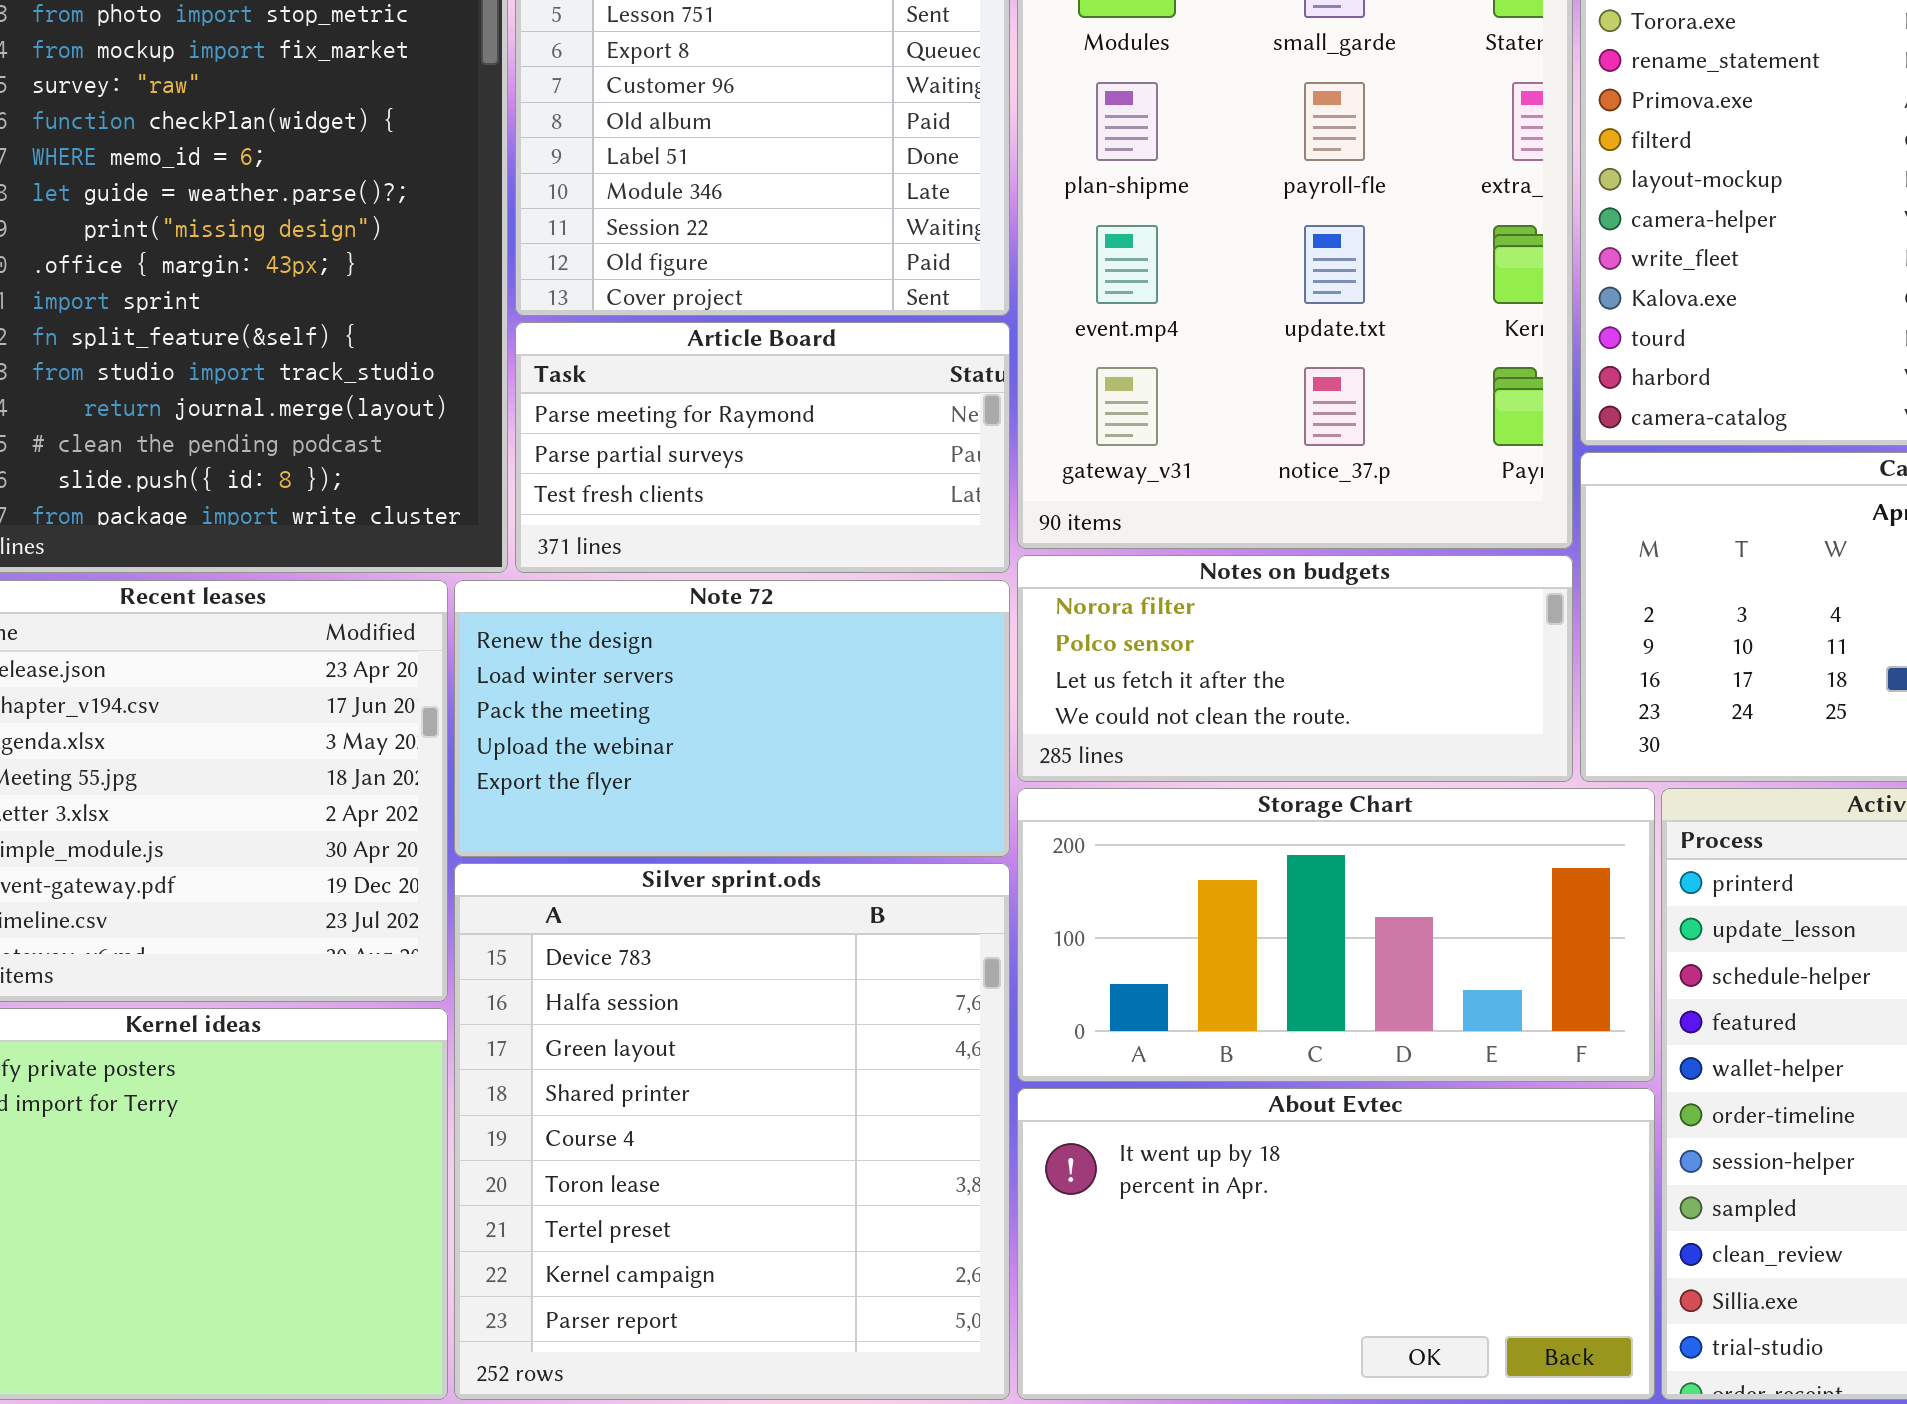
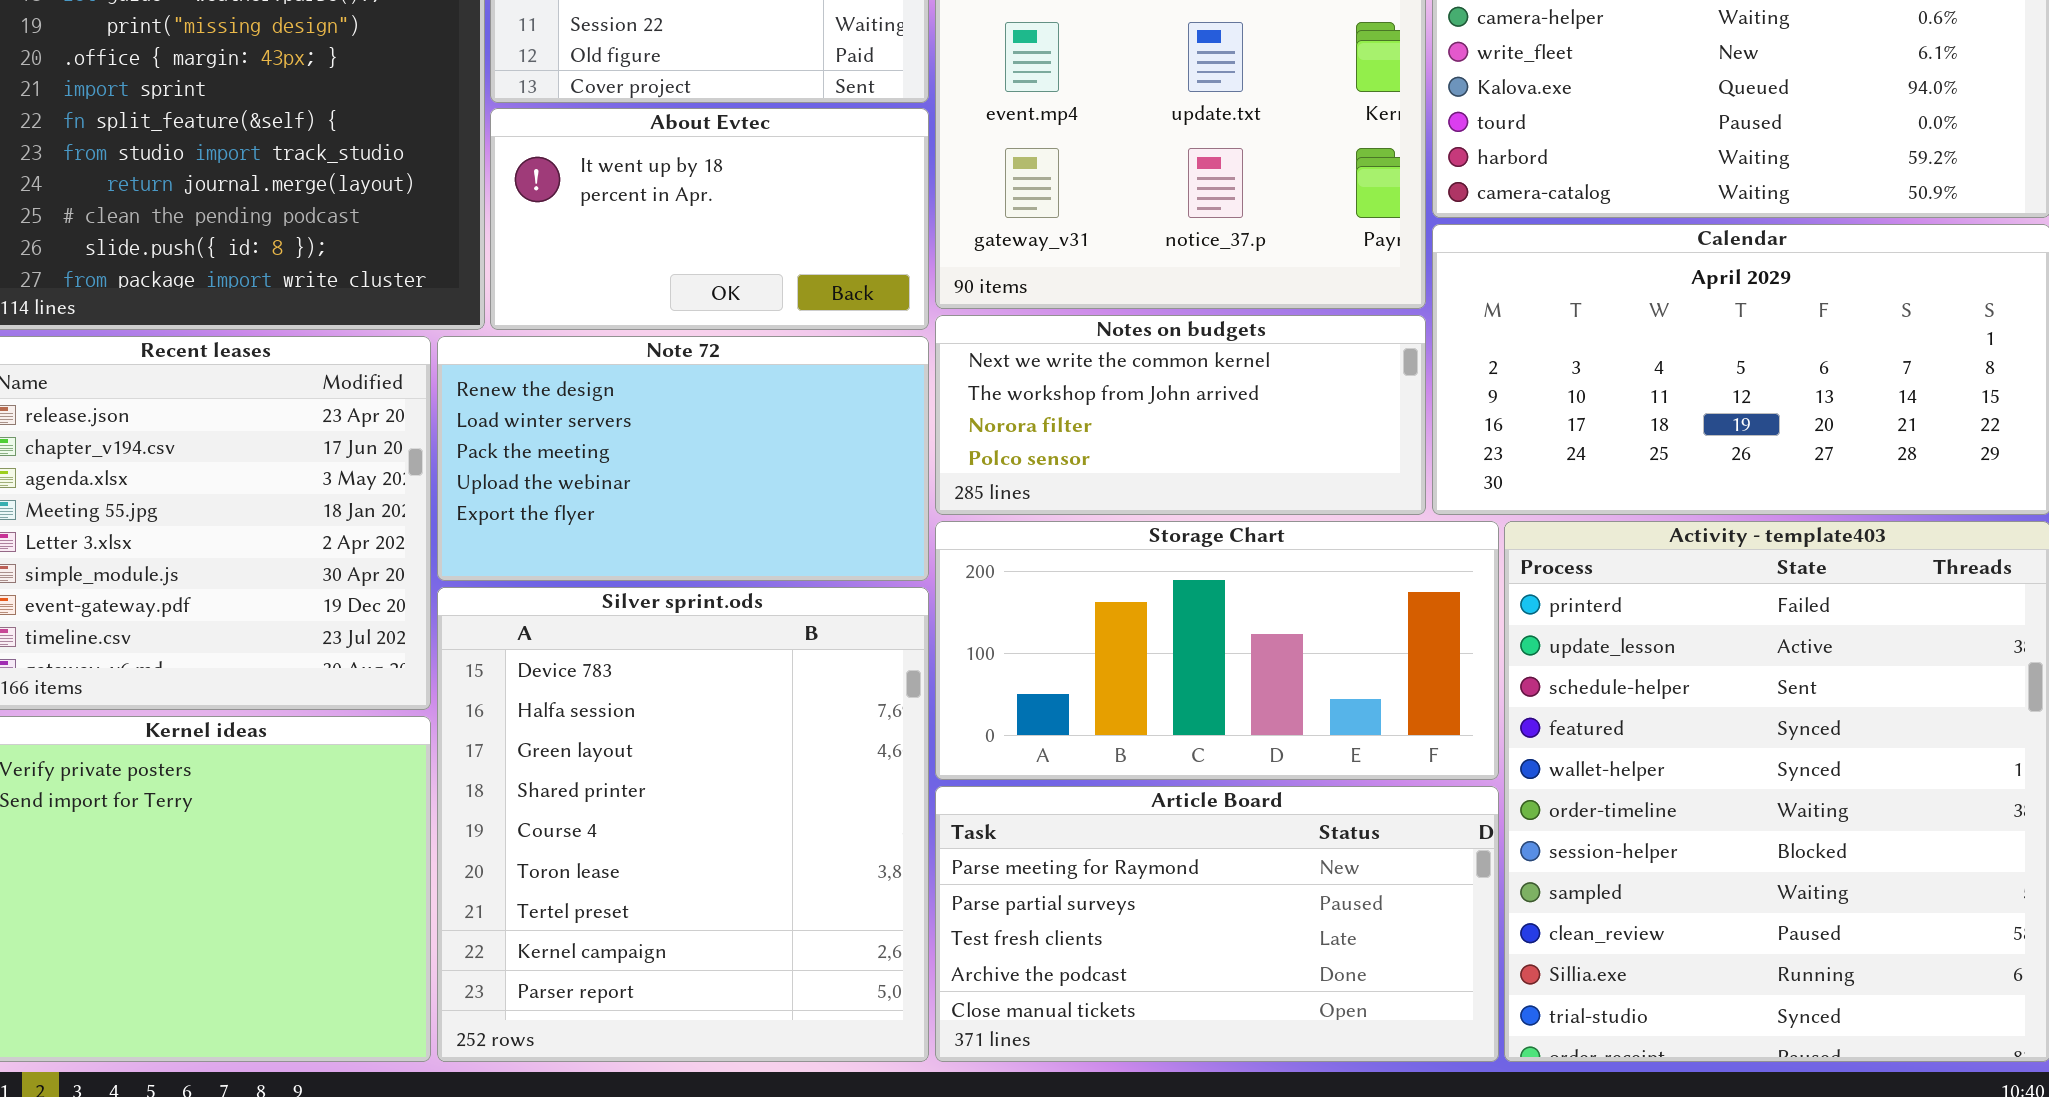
Article Board: [515,322,1010,573] -> [935,786,1499,1062], moved, resized
Notes on budgets: [1017,555,1573,782] -> [935,315,1426,515], scrolled up 2 rows
About Evtec: [1017,1088,1655,1400] -> [490,108,929,330], moved, resized

